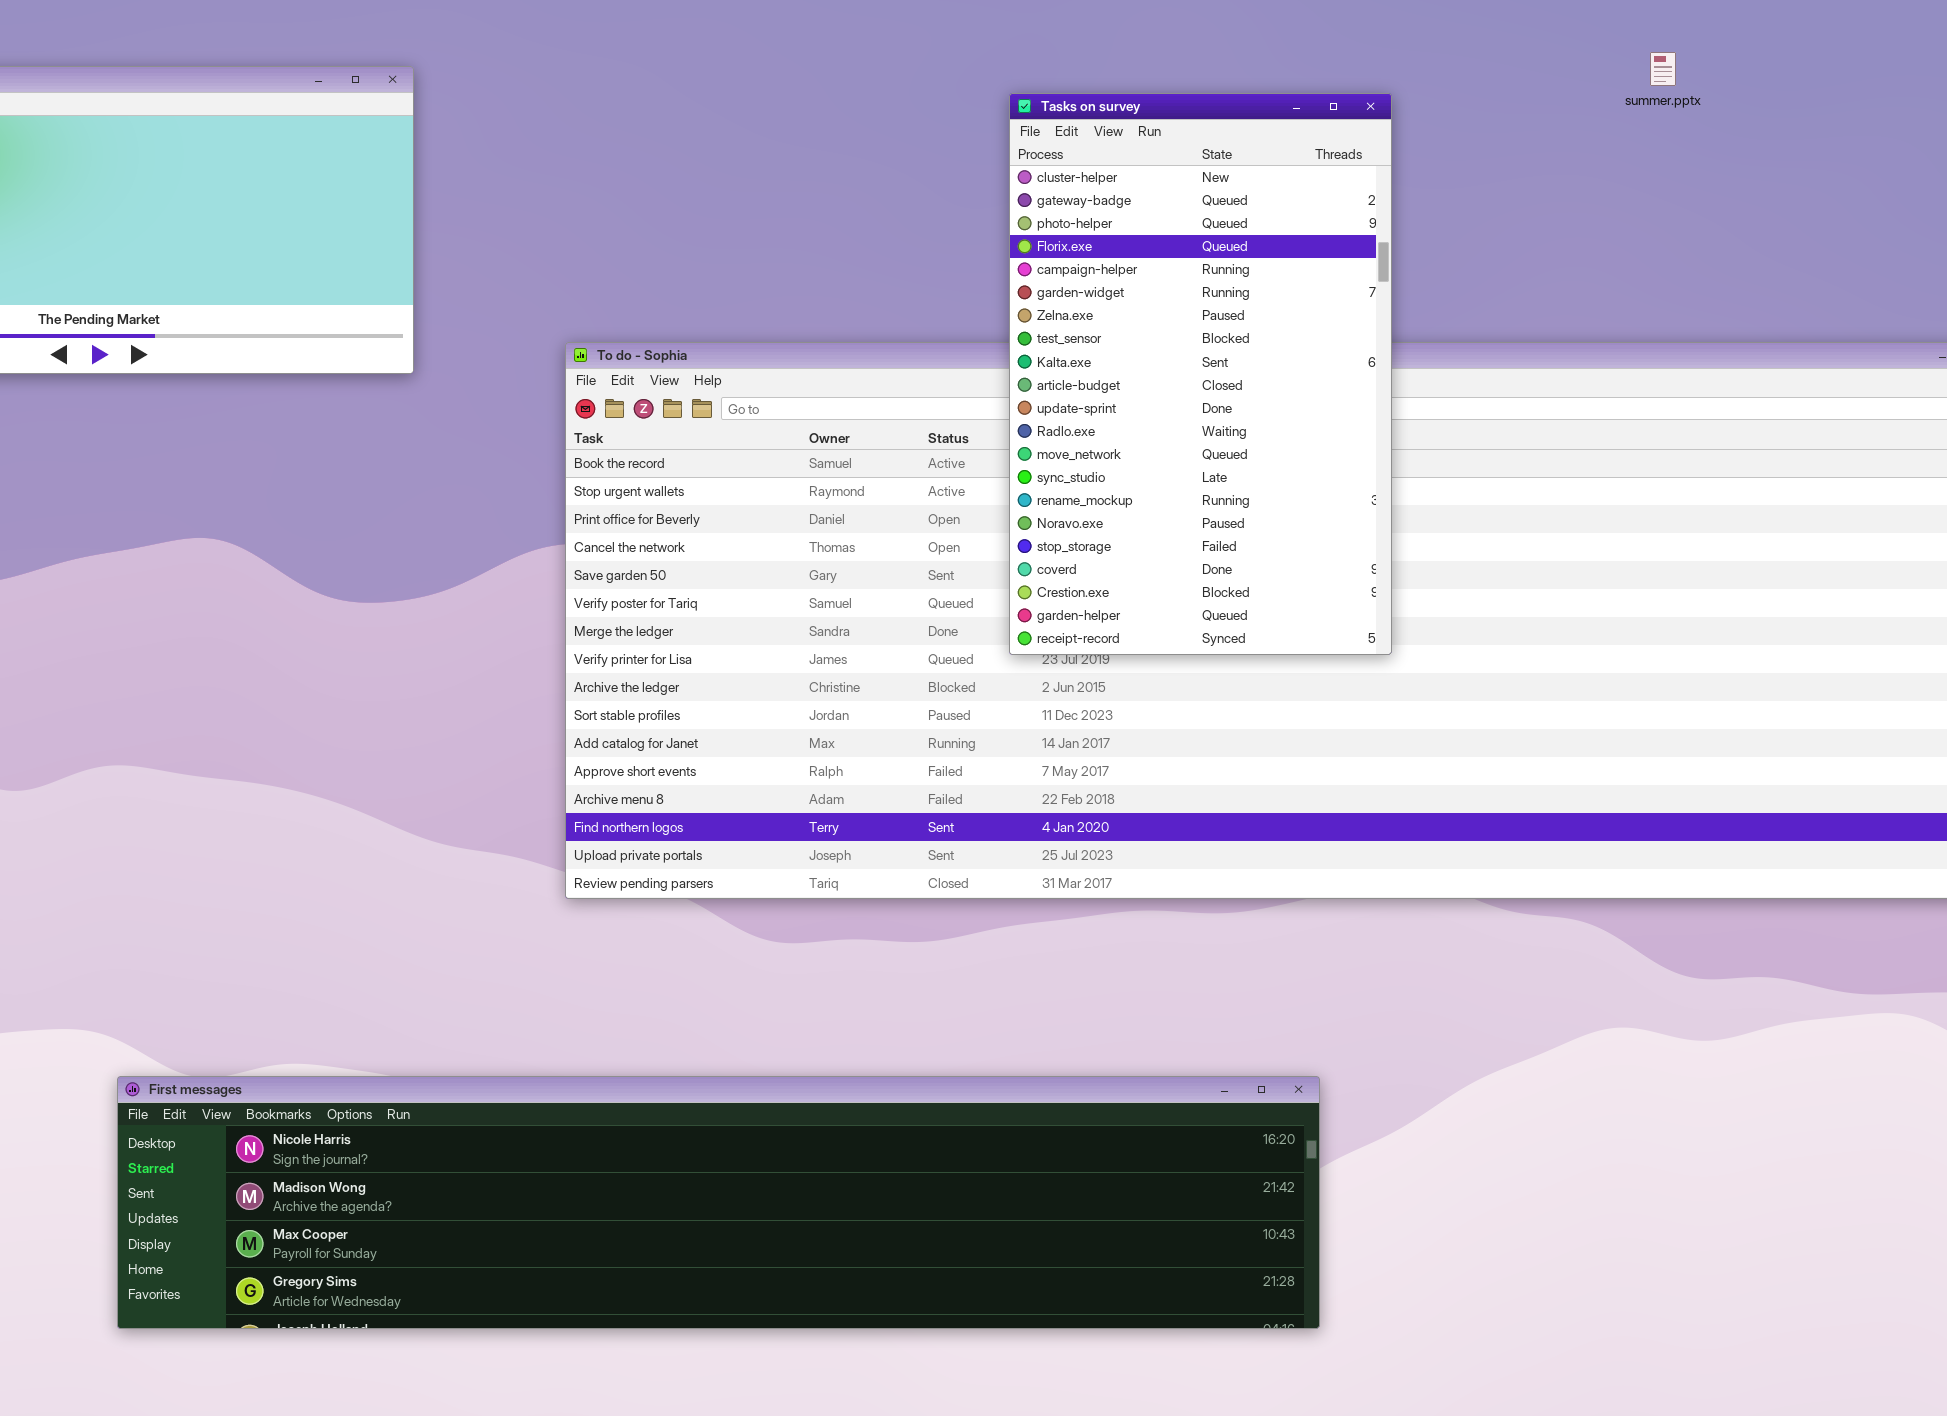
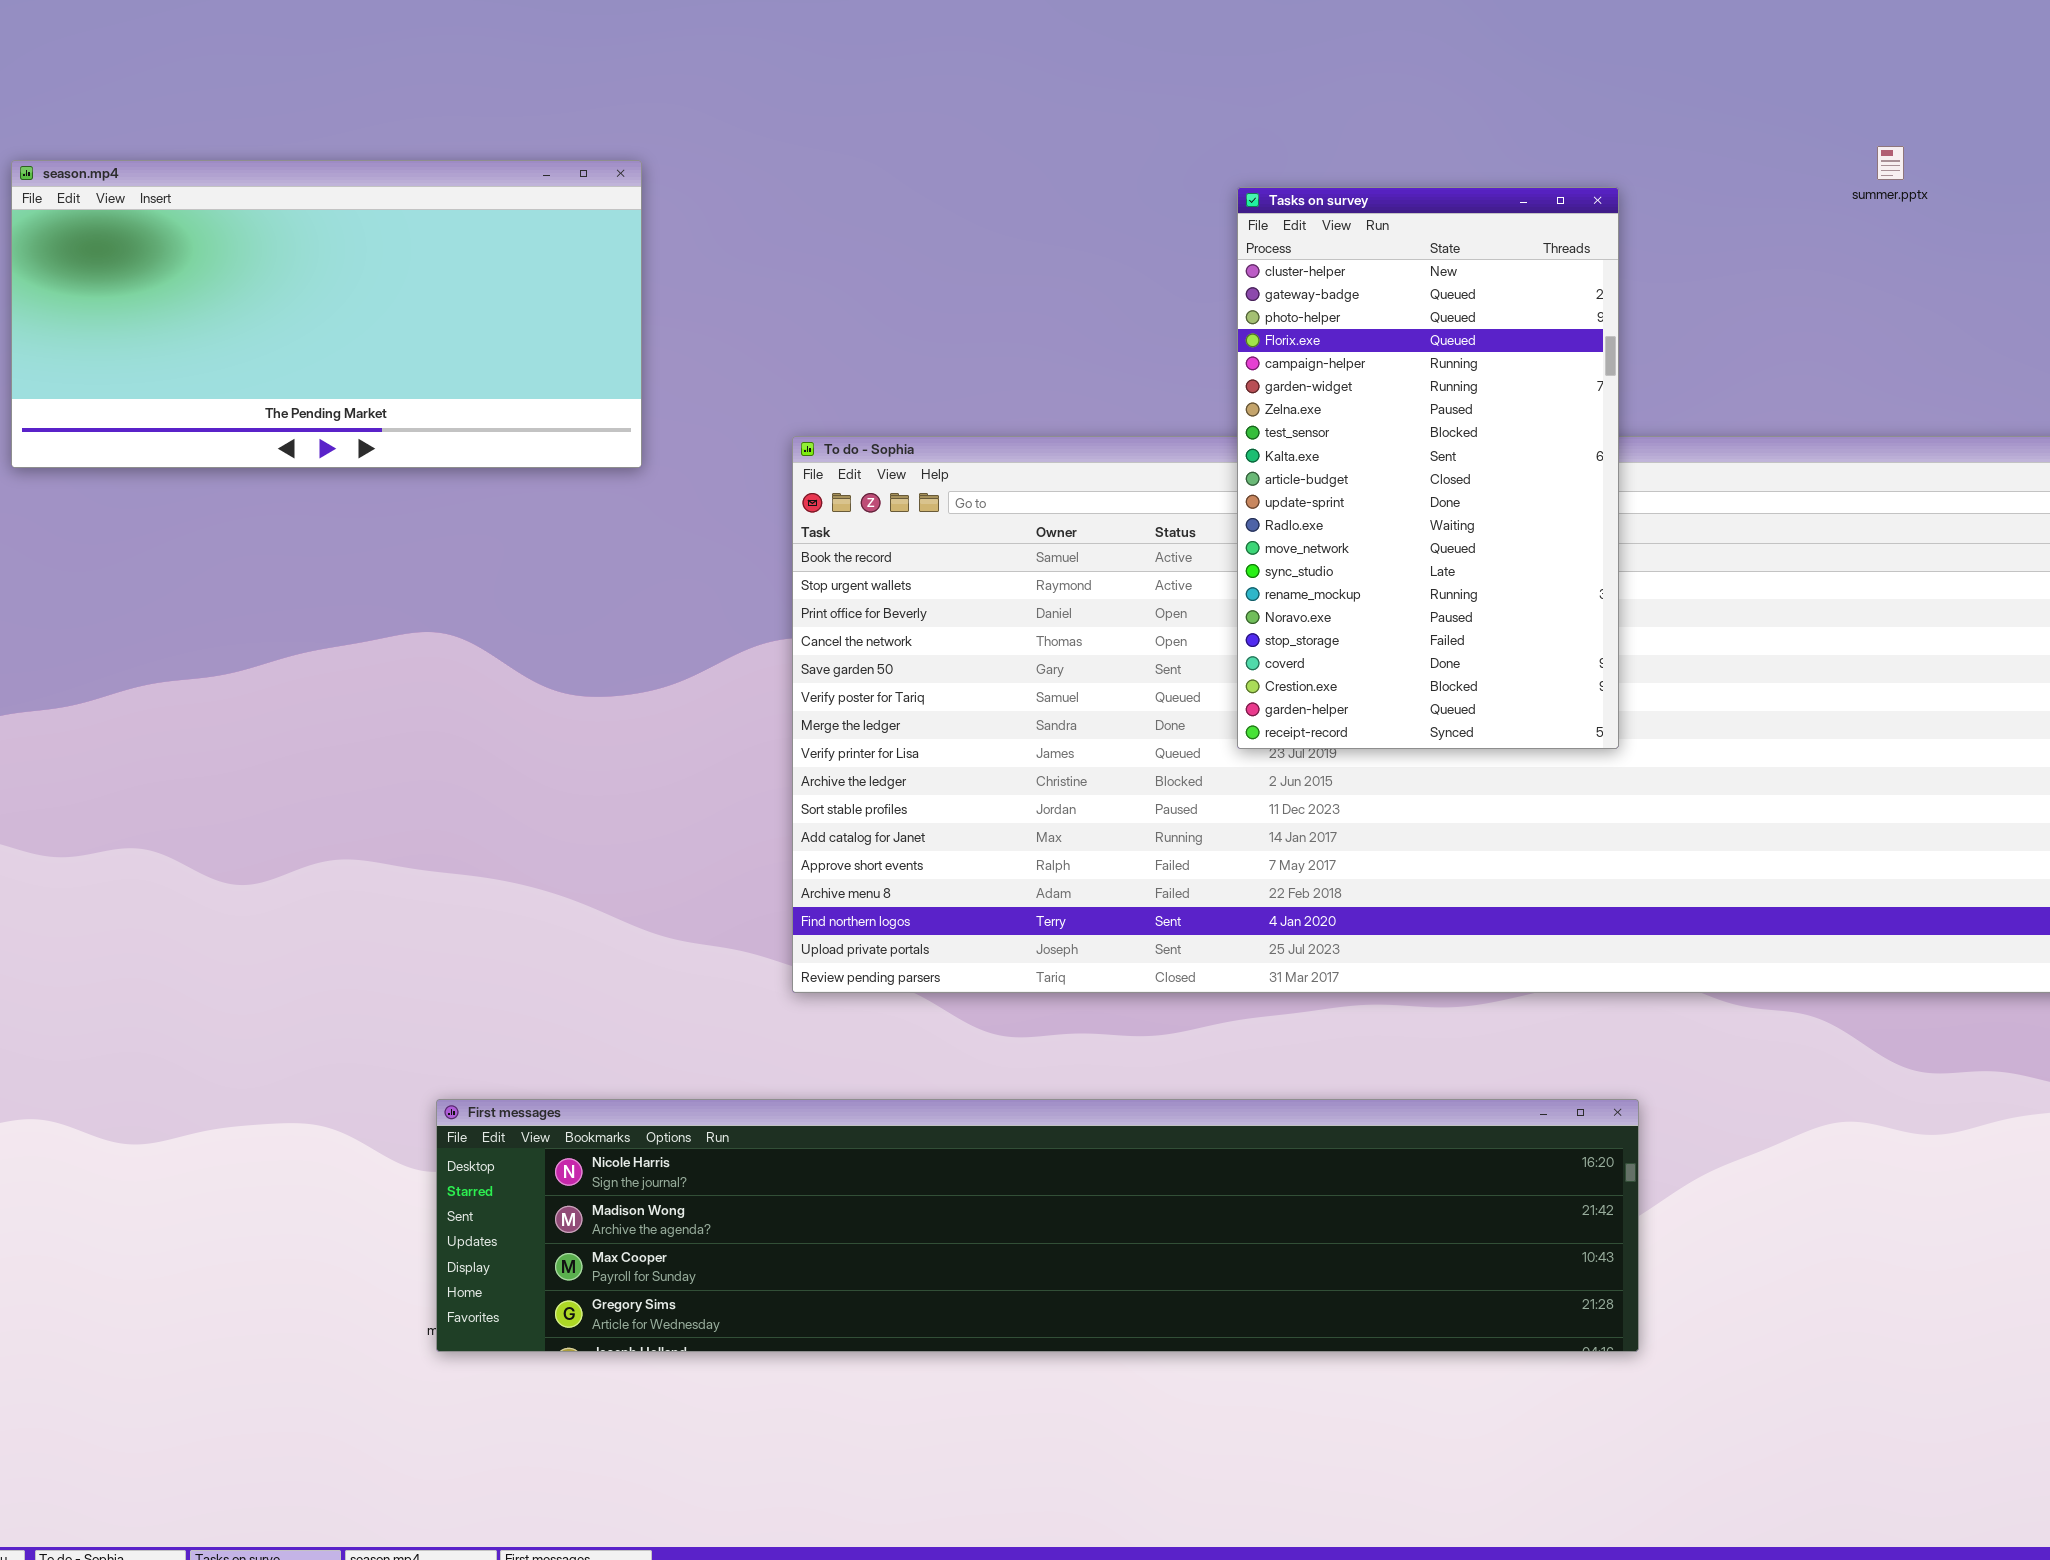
First messages: [117,1076,1320,1329] -> [436,1099,1639,1352], moved

